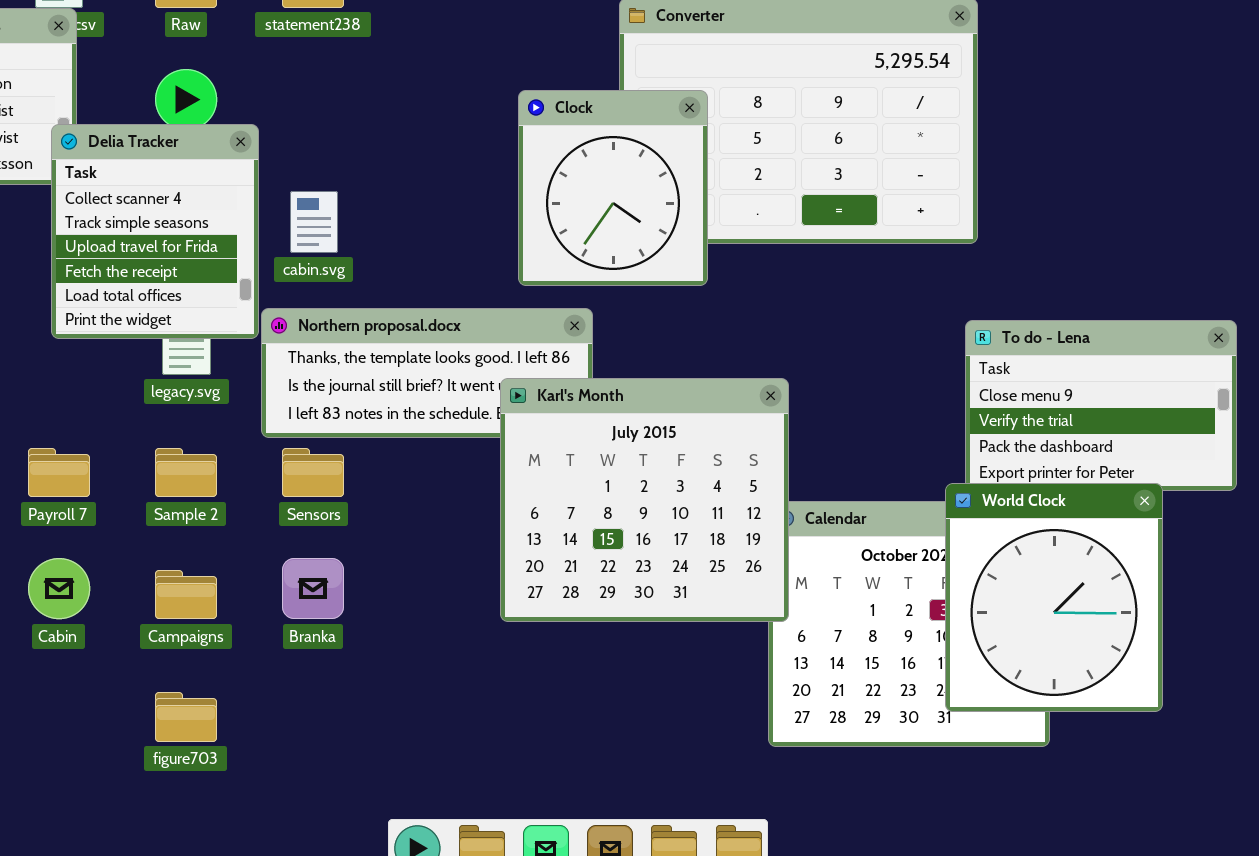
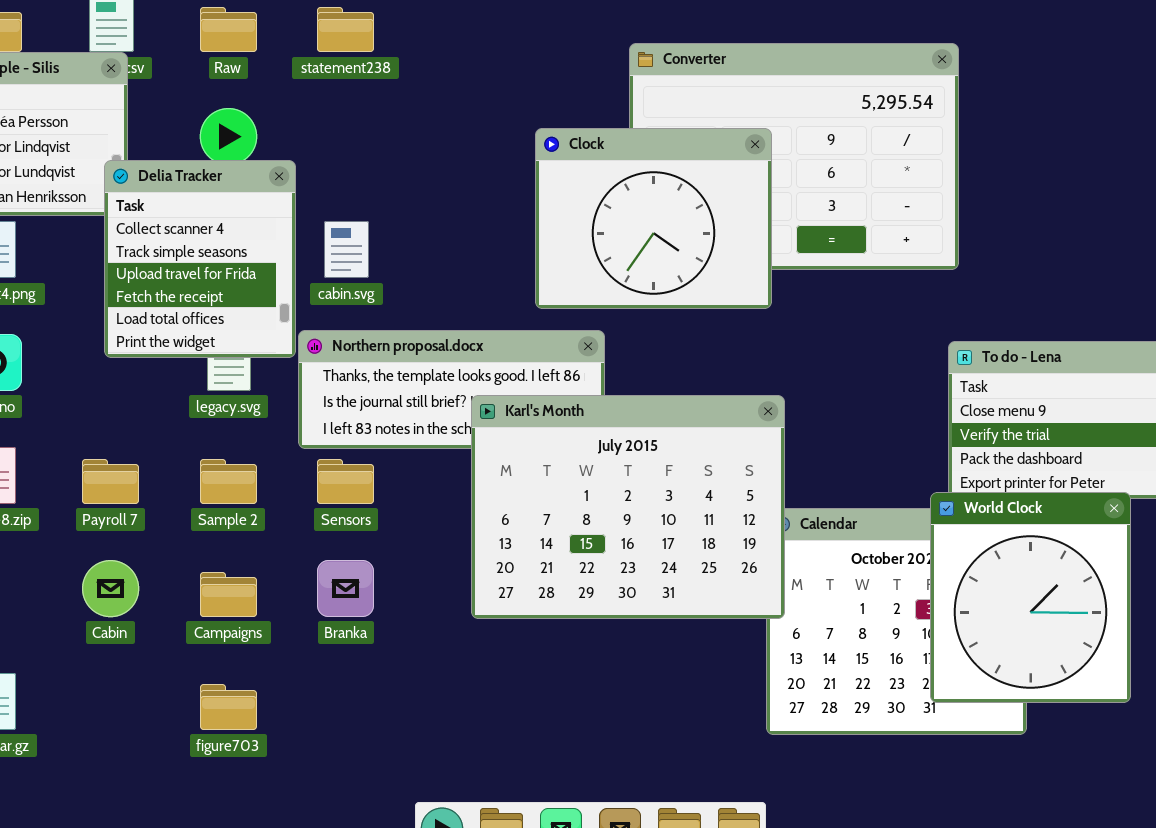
Clock: [518,90,708,286] -> [535,128,772,309], resized
Karl's Month: [500,378,789,622] -> [471,395,785,619], resized

